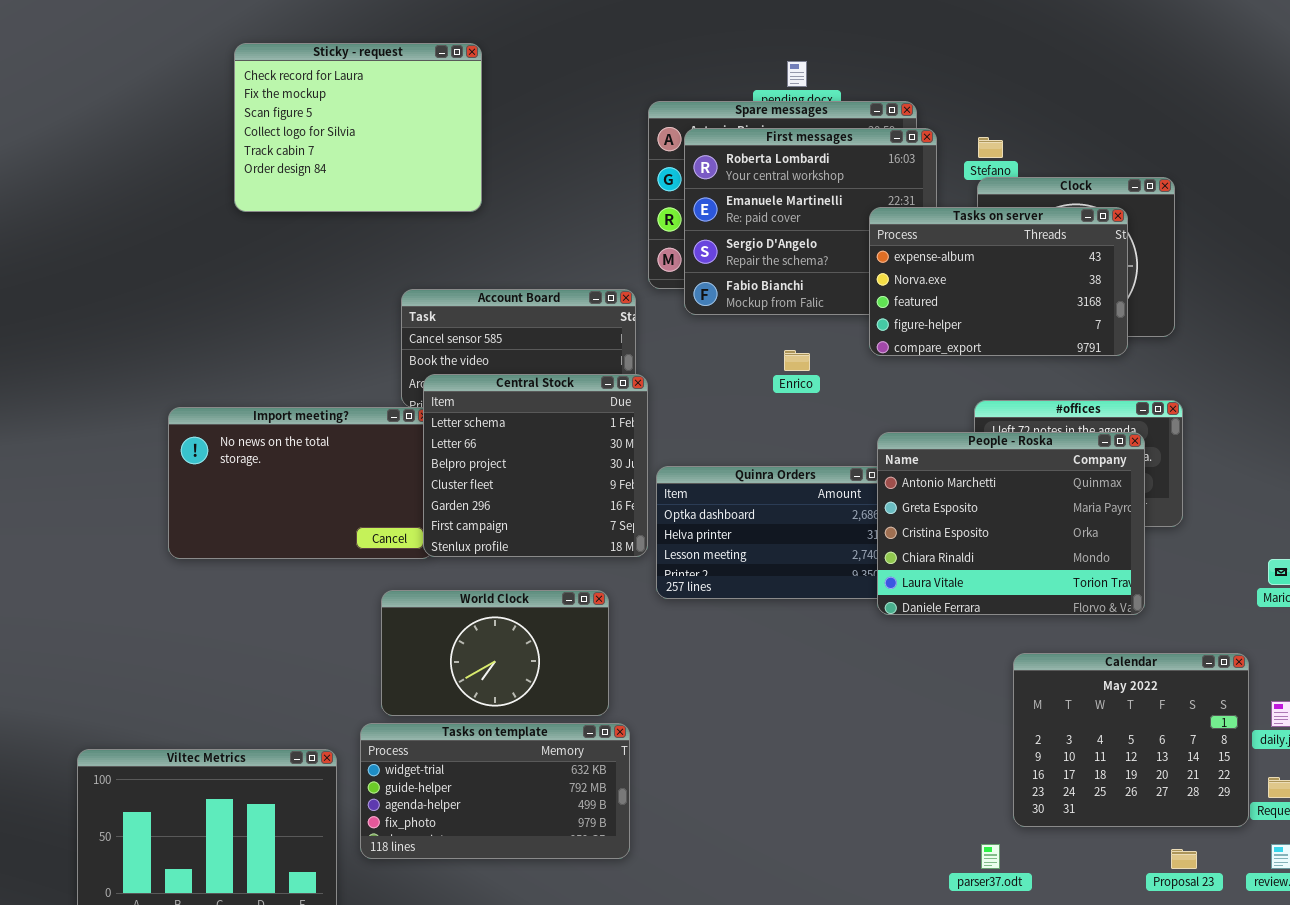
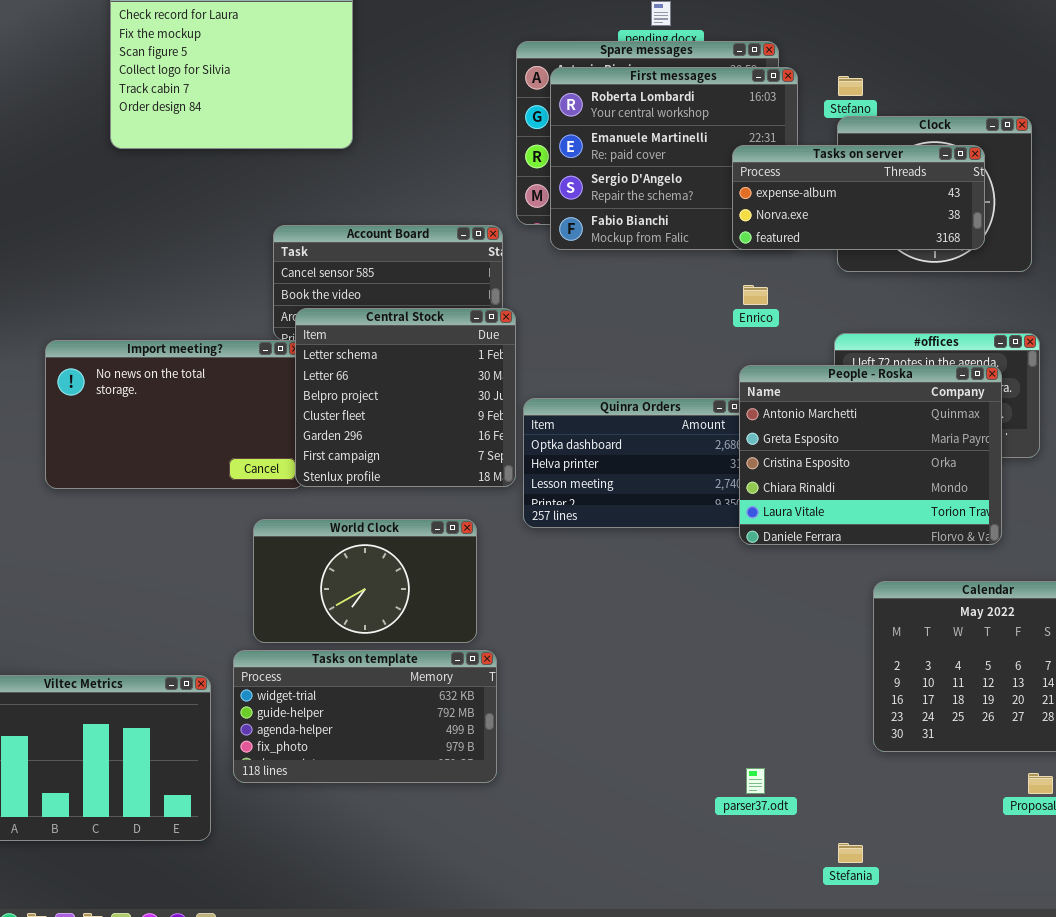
Tasks on server: [869,207,1128,356] -> [732,145,985,250], resized
Enrico: [784,350,810,371] -> [743,285,768,305], moved
parser37.odt: [981,844,1000,869] -> [746,768,765,794], moved

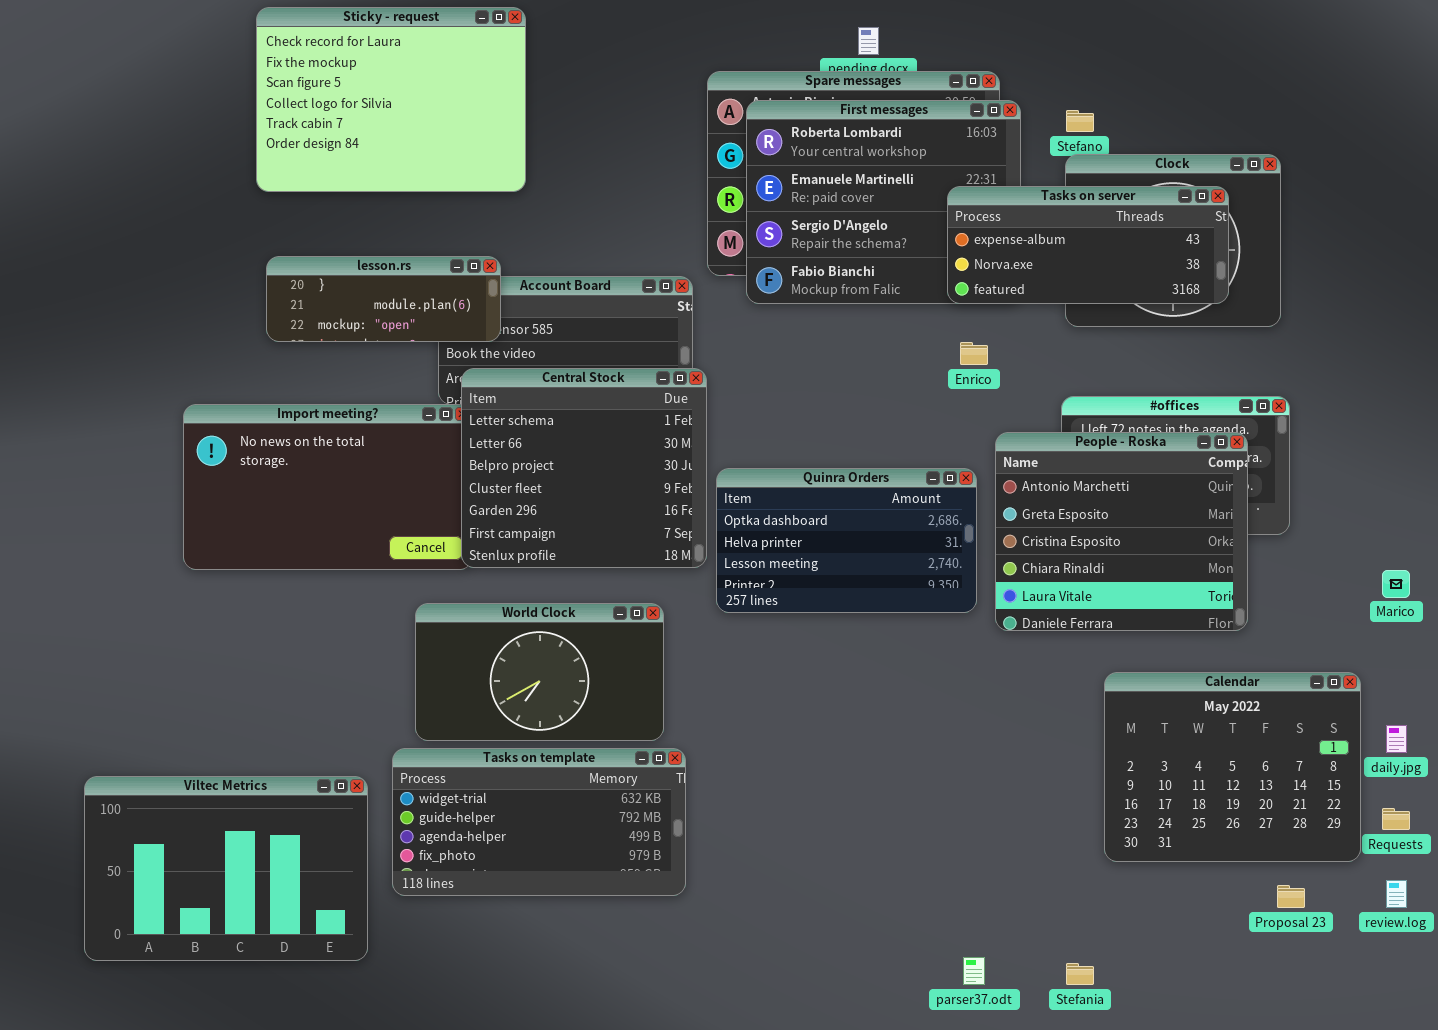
lesson.rs: none -> [266,256,501,342], opened
People - Roska: [739,365,1002,545] -> [995,432,1248,631], resized
parser37.odt: [746,768,765,794] -> [963,957,985,985], moved

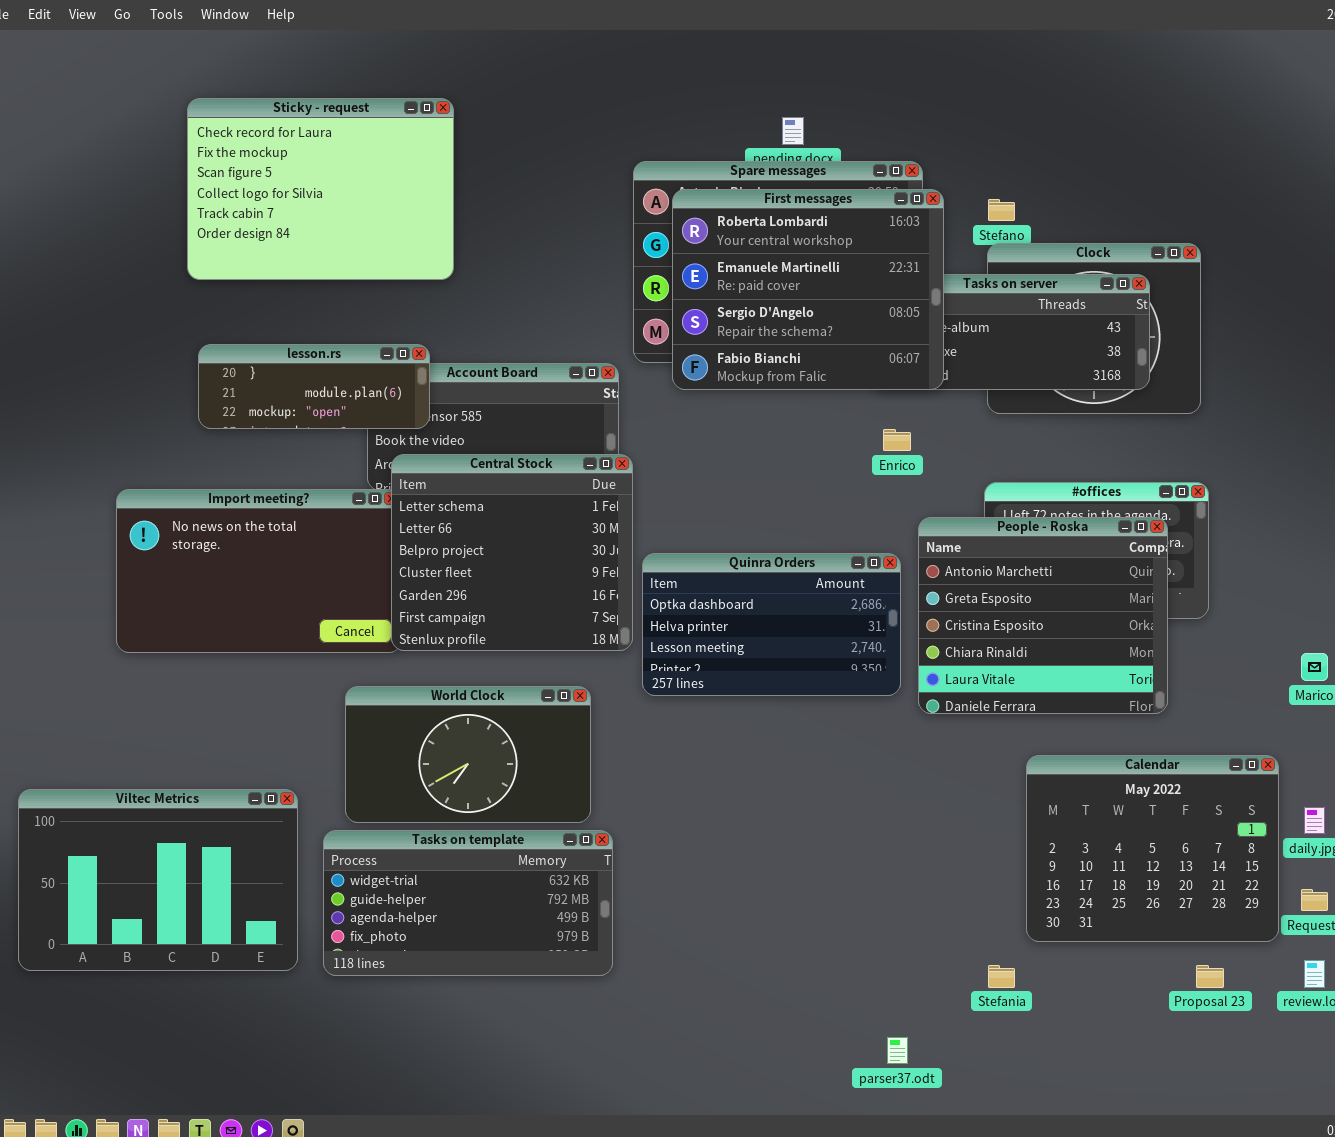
First messages: [746,100,1021,304] -> [672,189,944,390], raised
Viltec Metrics: [84,776,368,961] -> [18,789,298,971], moved
Stefania: [1066,963,1094,985] -> [988,965,1015,988], moved

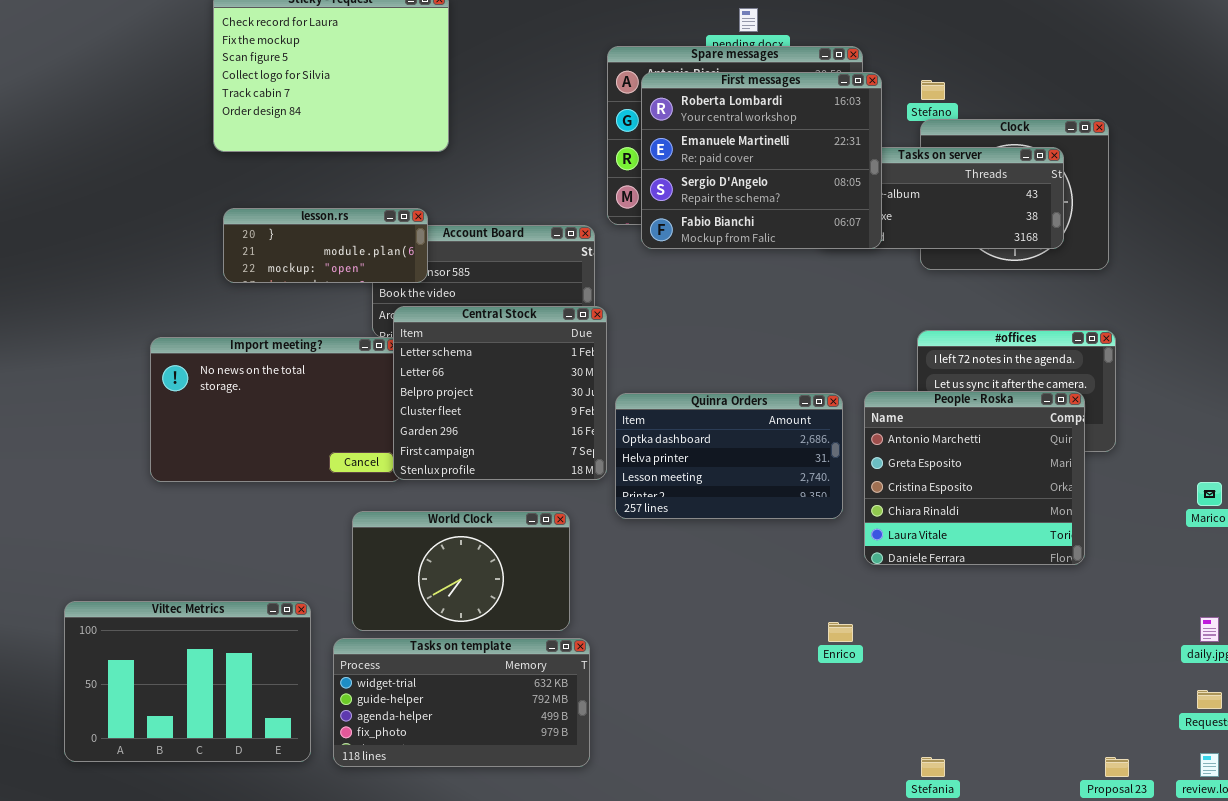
Enrico: [883,429,911,451] -> [828,622,853,642], moved
People - Roska: [918,517,1168,714] -> [864,391,1085,565], moved
Calendar: [1026,755,1279,942] -> none, closed

